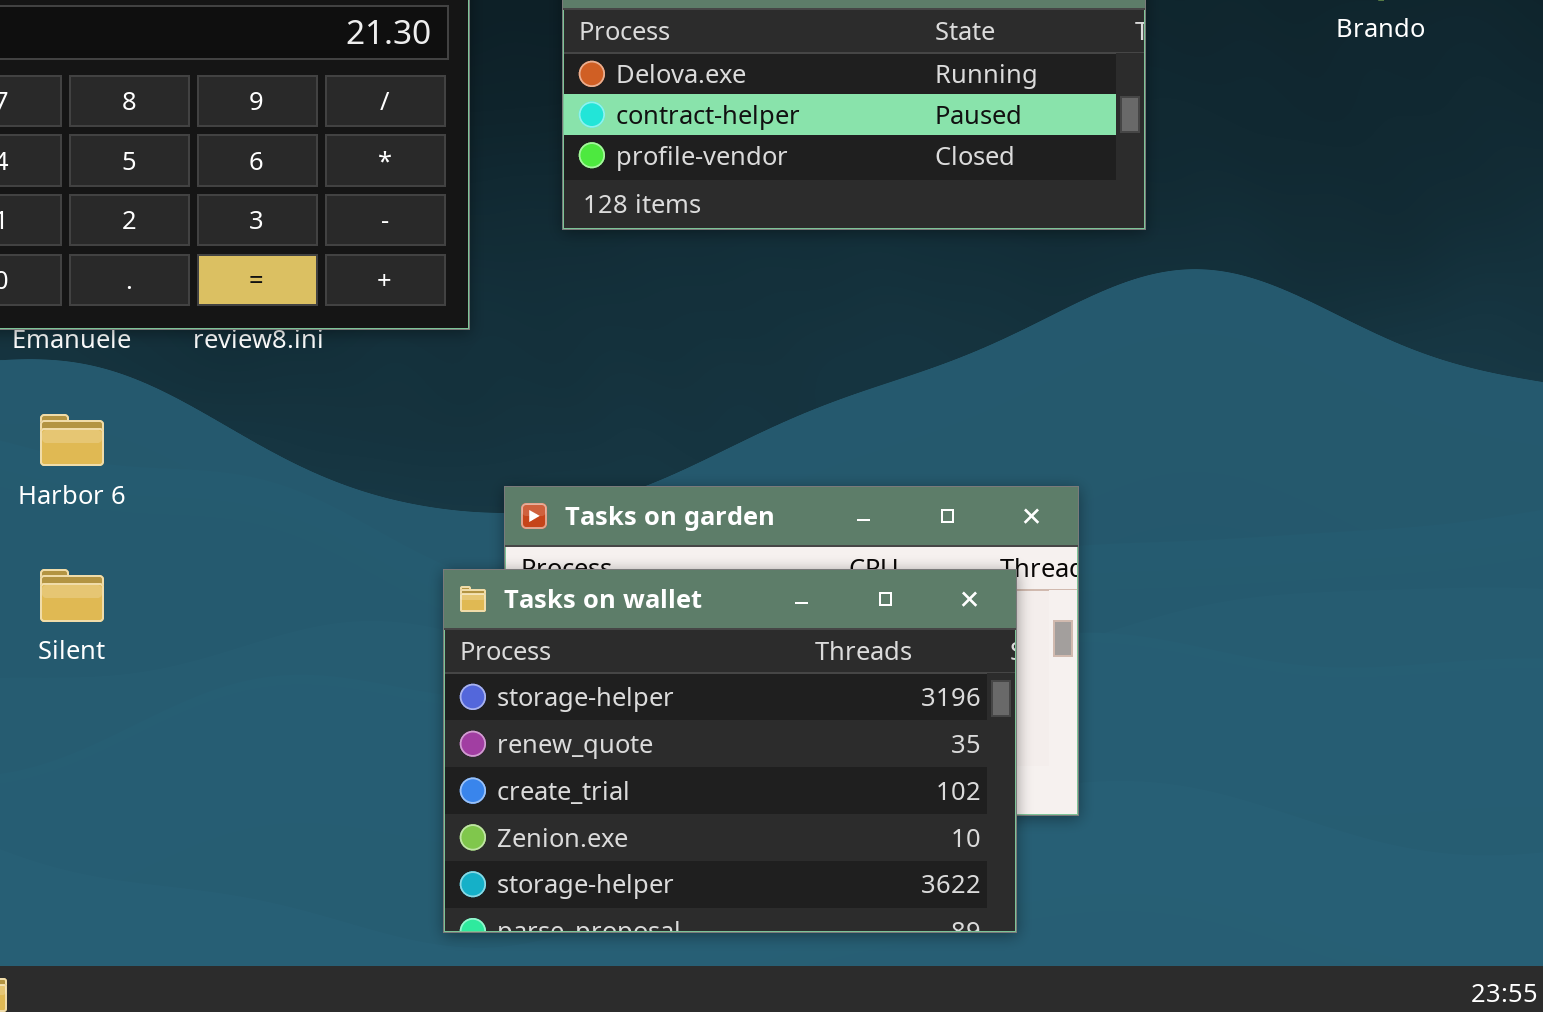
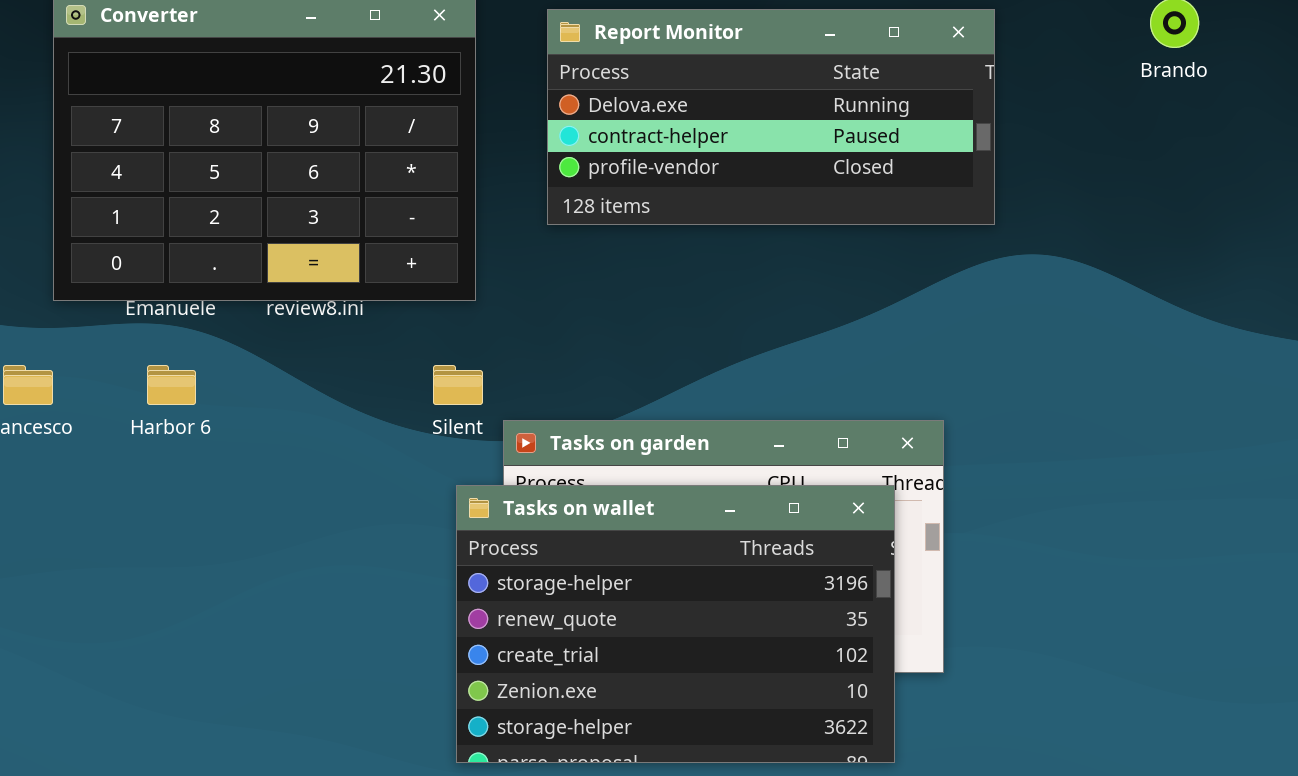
Silent: [40,569,104,622] -> [433,365,483,405], moved

